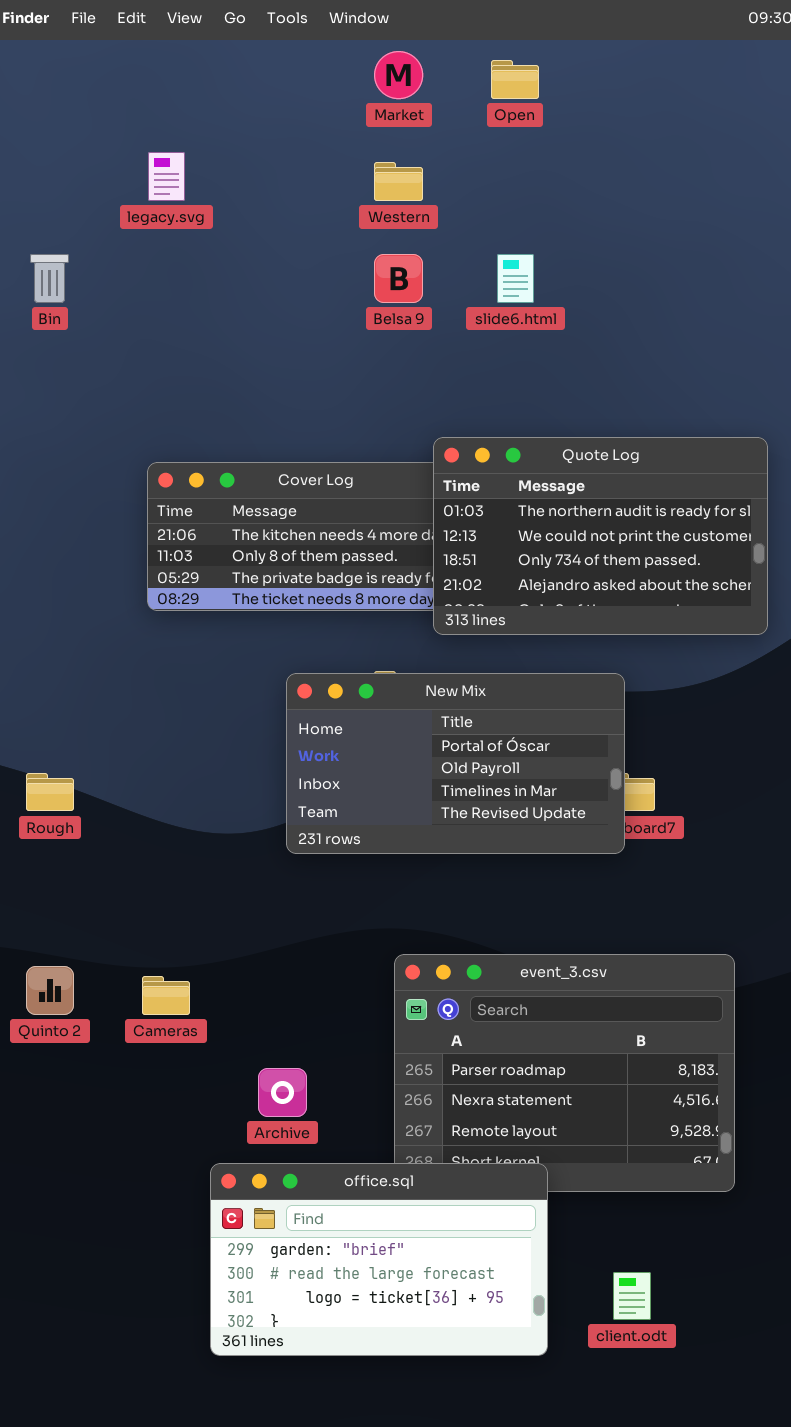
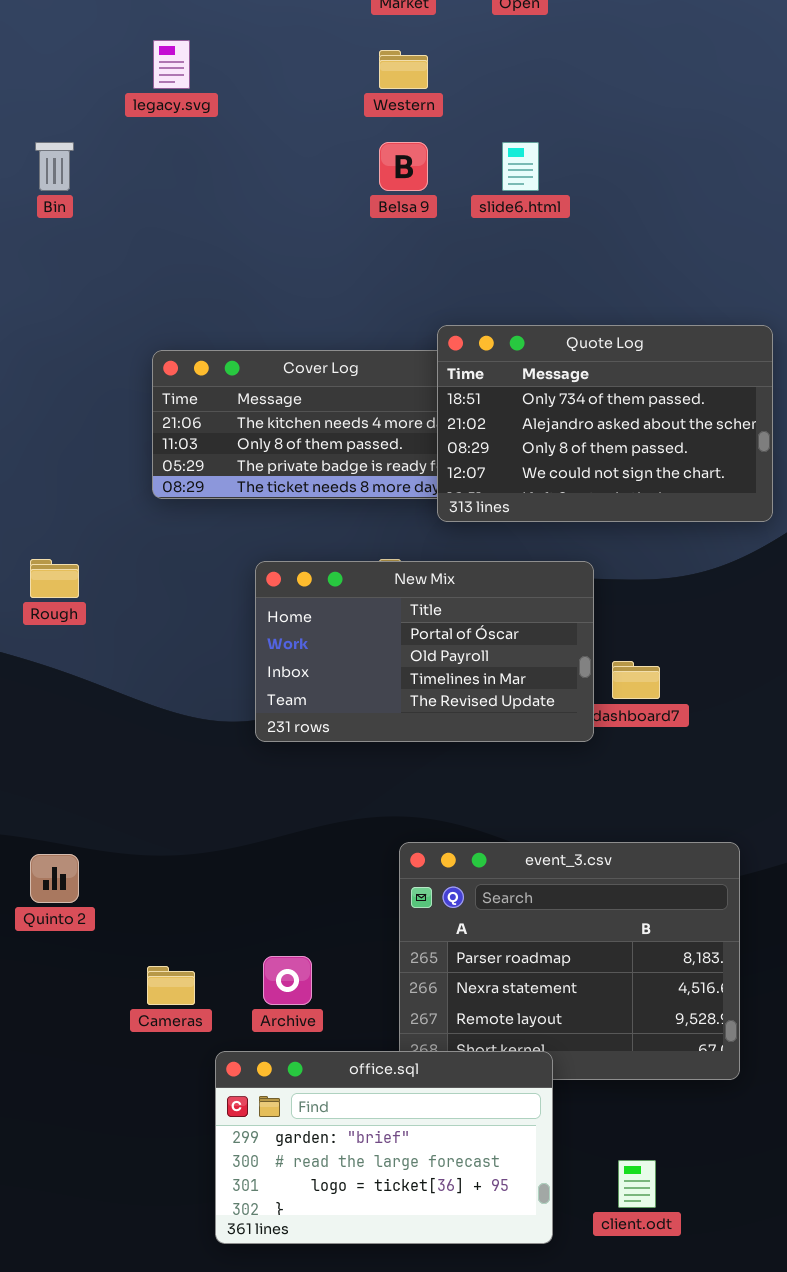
Quote Log: [433,437,768,635] -> [437,325,773,522], scrolled down 2 rows
New Mix: [286,673,625,854] -> [255,561,594,742], moved
Rough: [26,773,74,811] -> [30,559,79,598], moved
Cameras: [142,976,190,1015] -> [147,966,195,1005], moved

